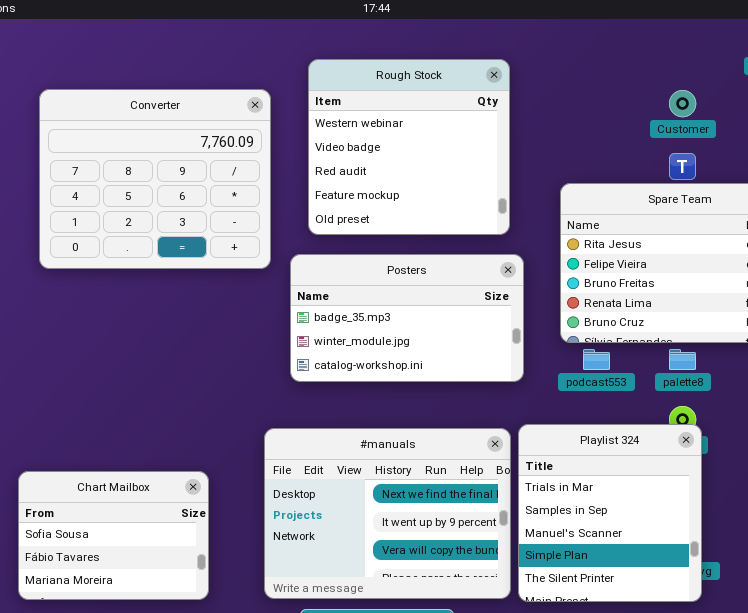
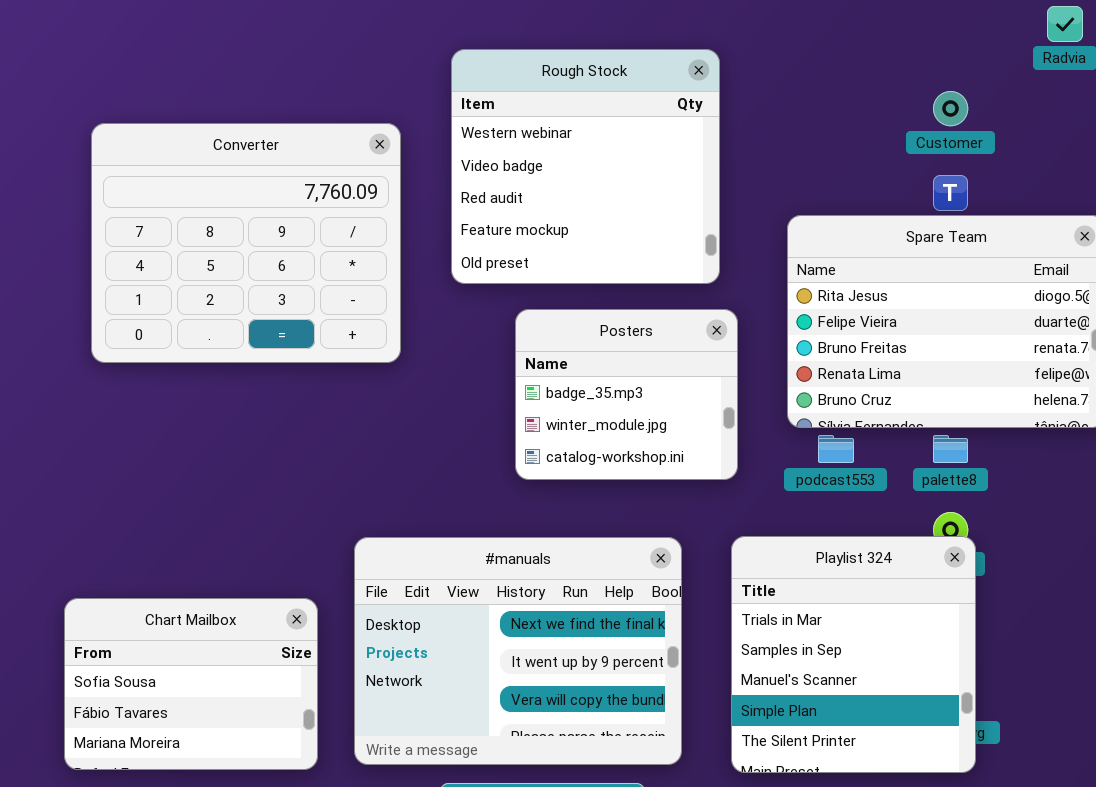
Converter: [39,89,271,269] -> [91,123,401,363], moved
Posters: [290,254,524,382] -> [515,309,738,480], resized
#manuals: [264,428,511,599] -> [354,537,682,765], moved

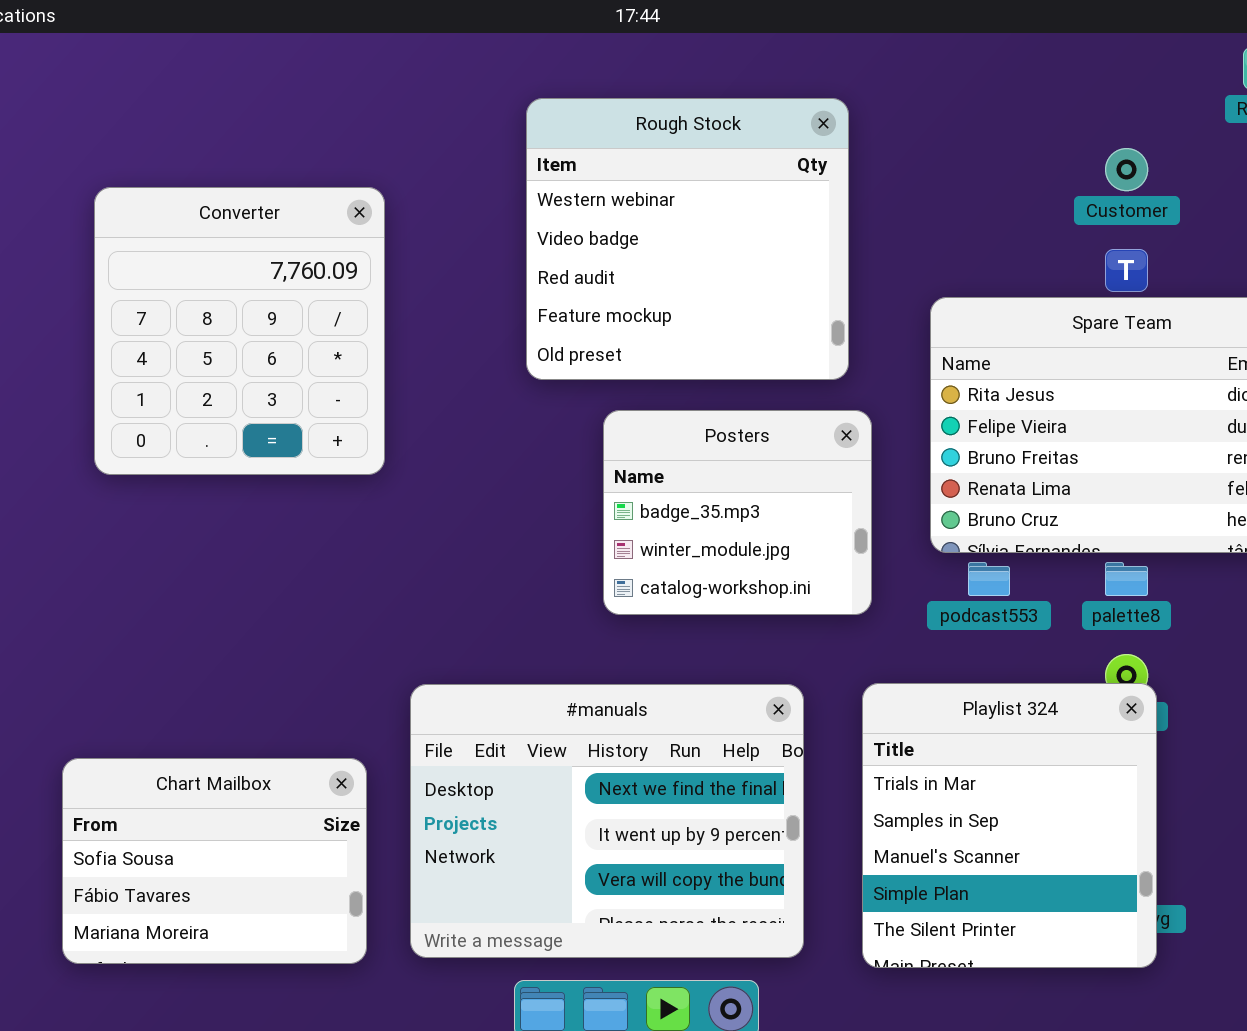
Converter: [91,123,401,363] -> [94,187,385,475], resized

